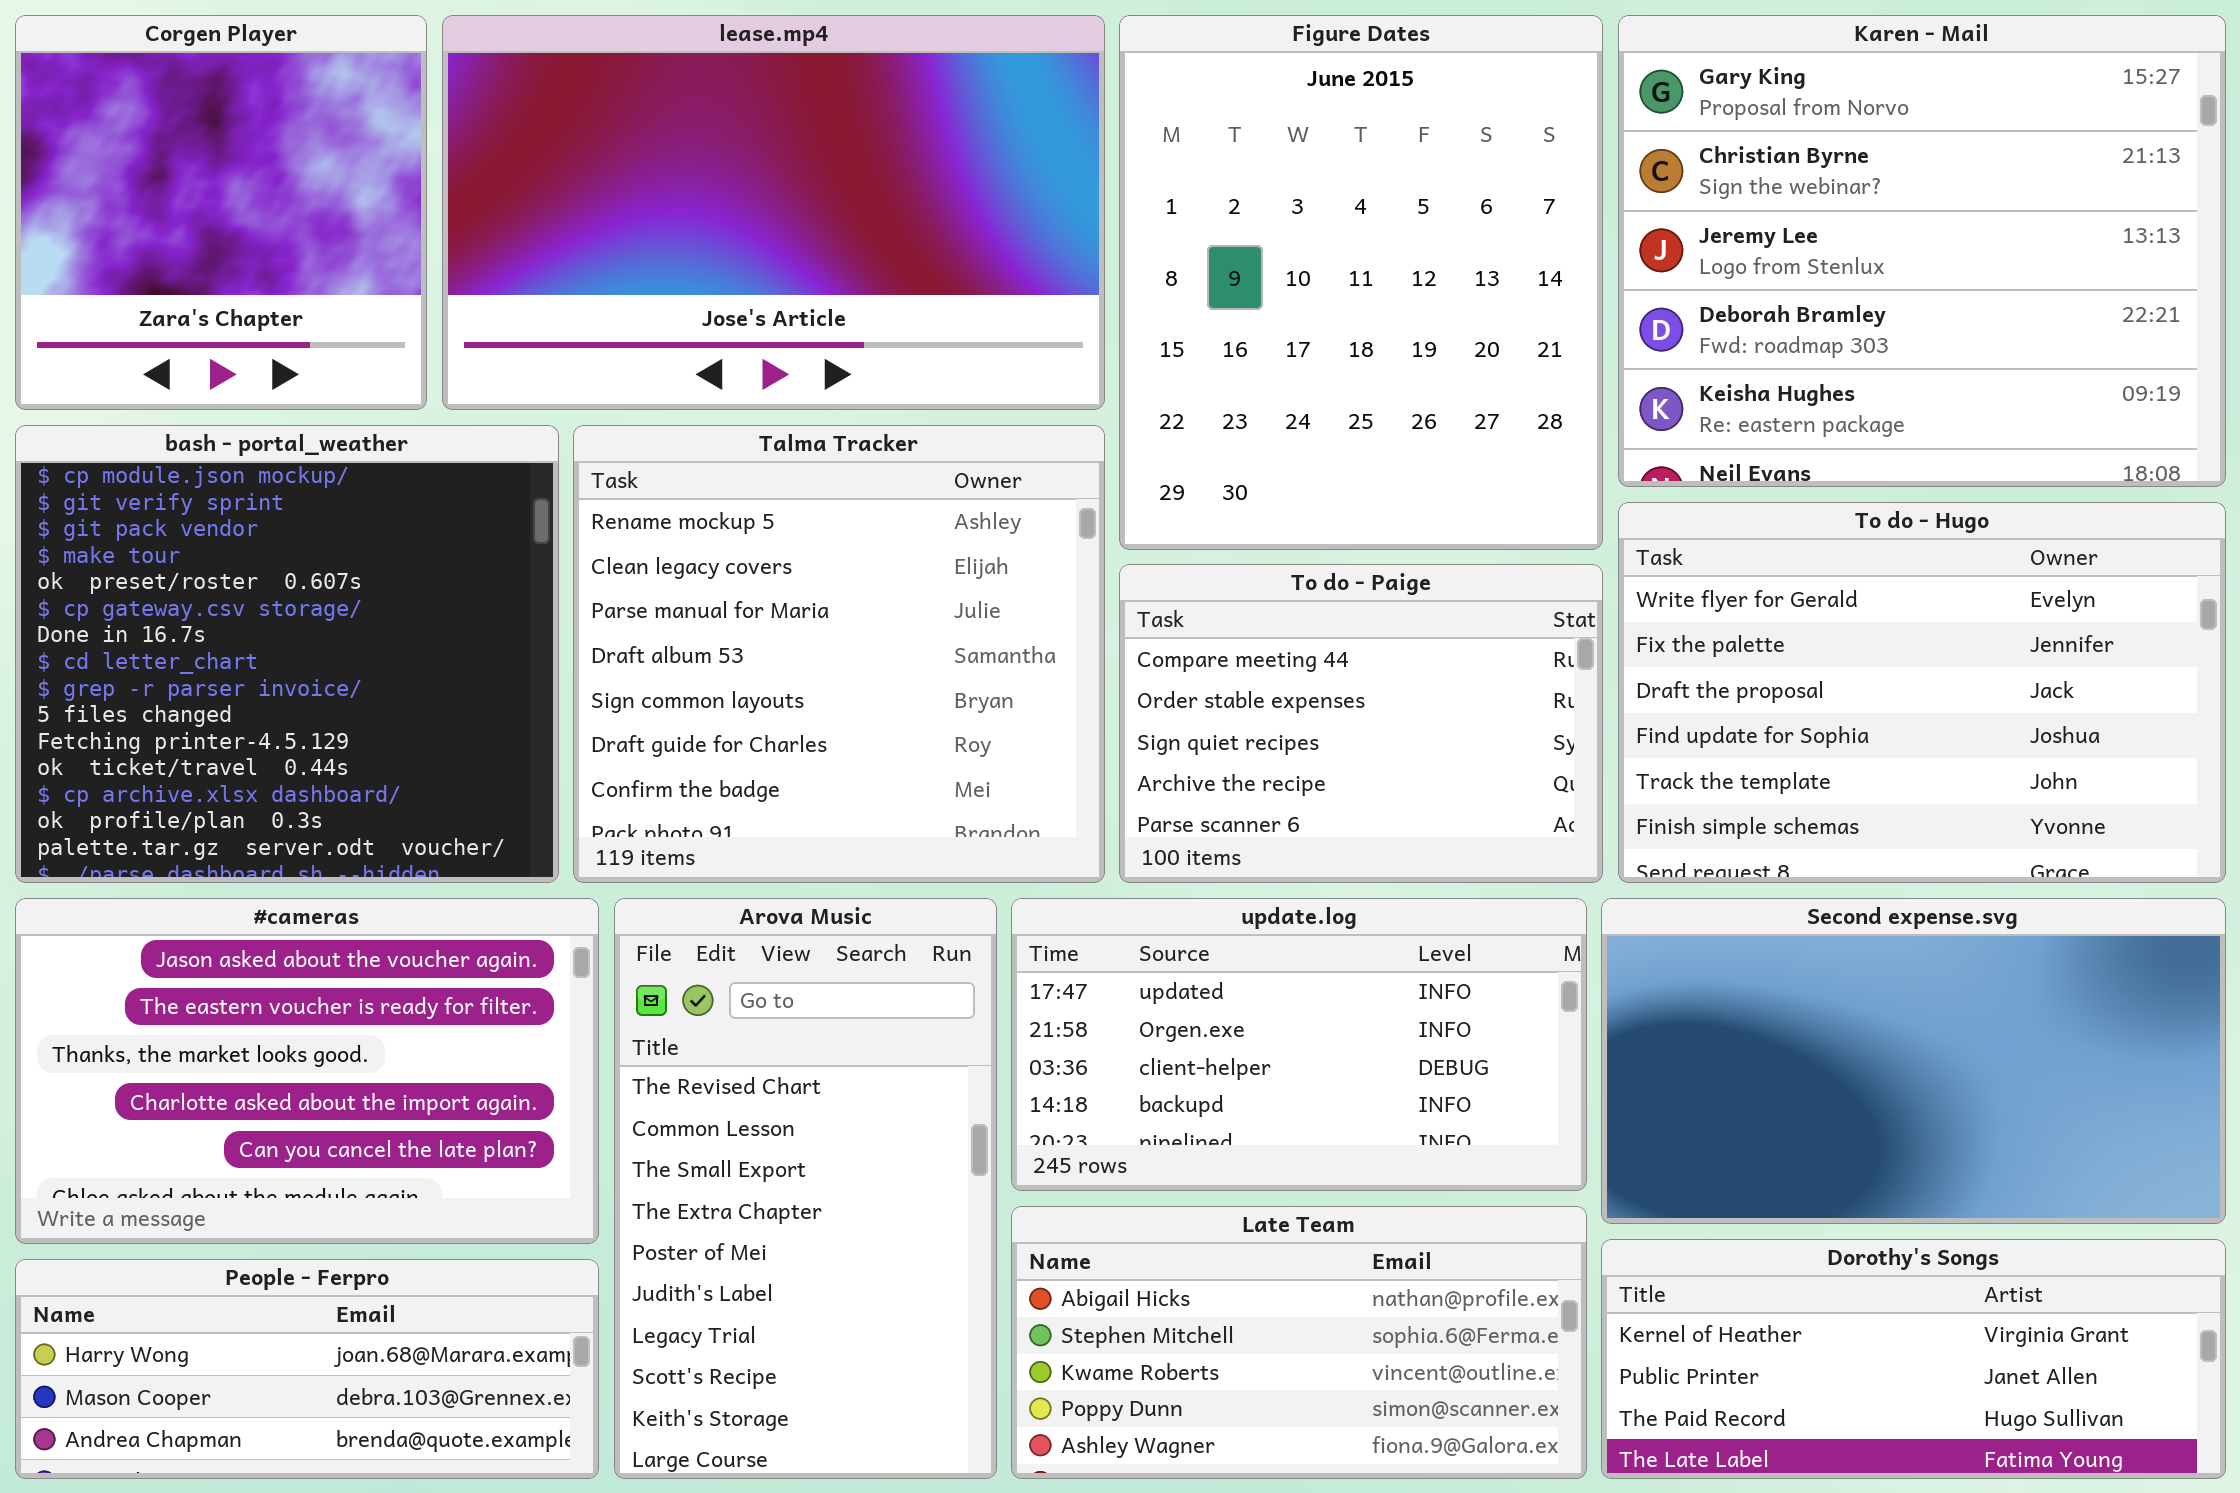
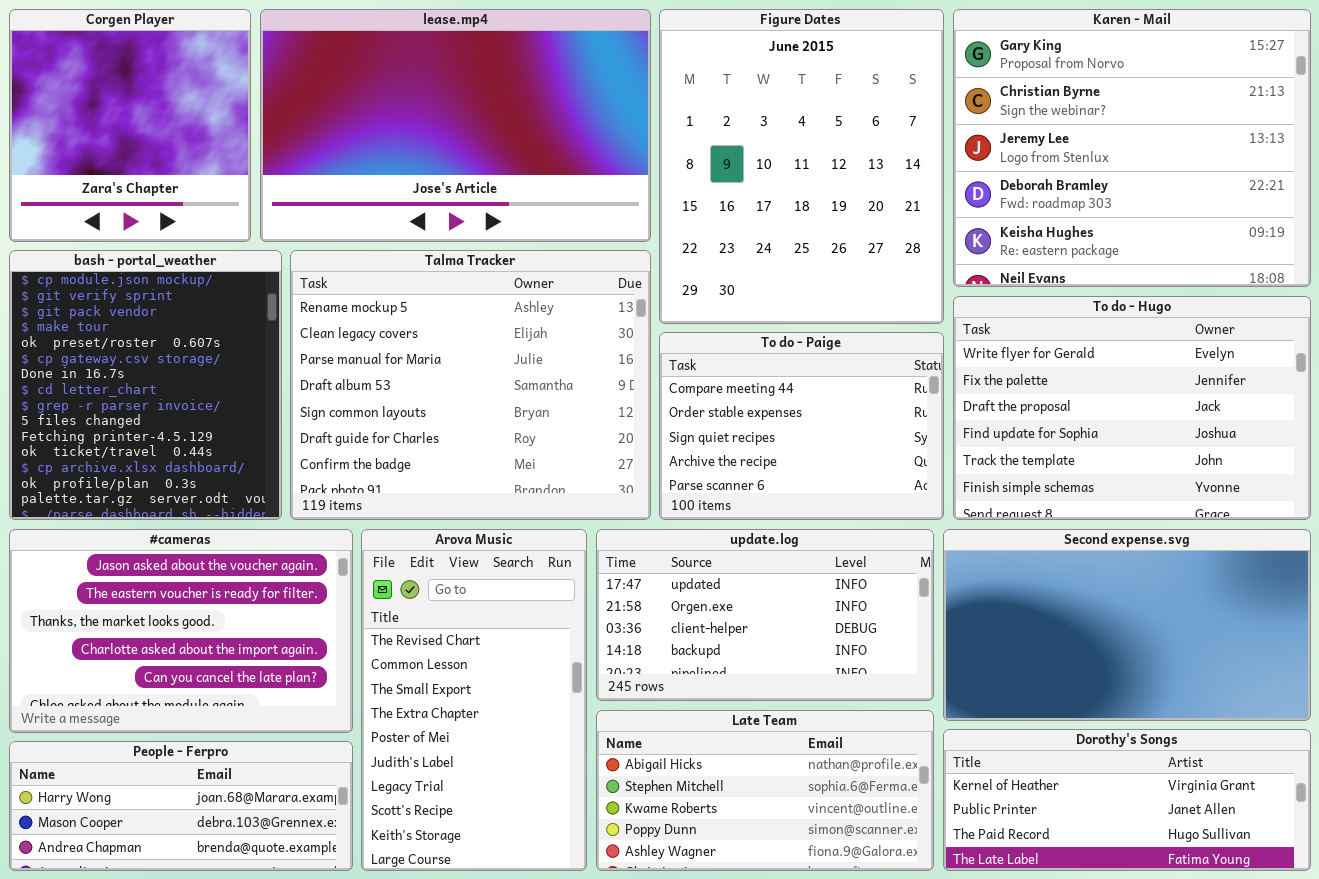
bash - portal_weather: [15,425,559,883] -> [9,250,282,520], resized
Talma Tracker: [573,425,1105,883] -> [290,250,651,520], resized

